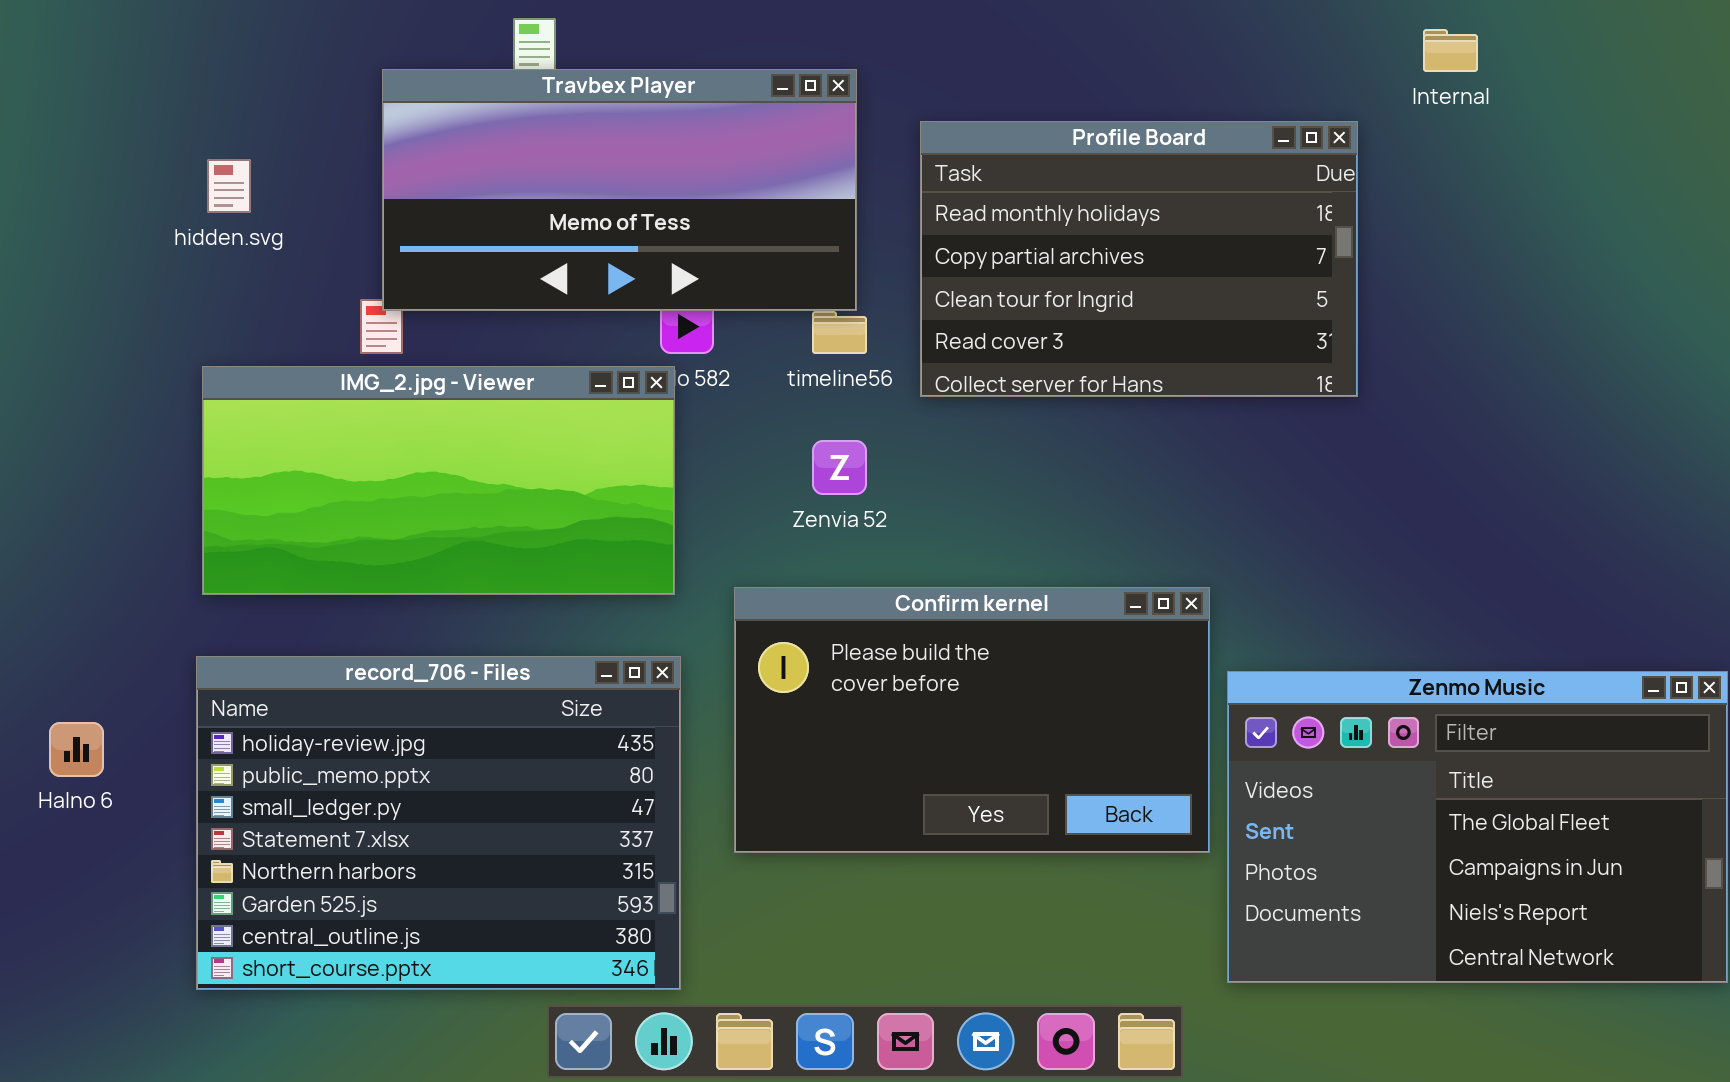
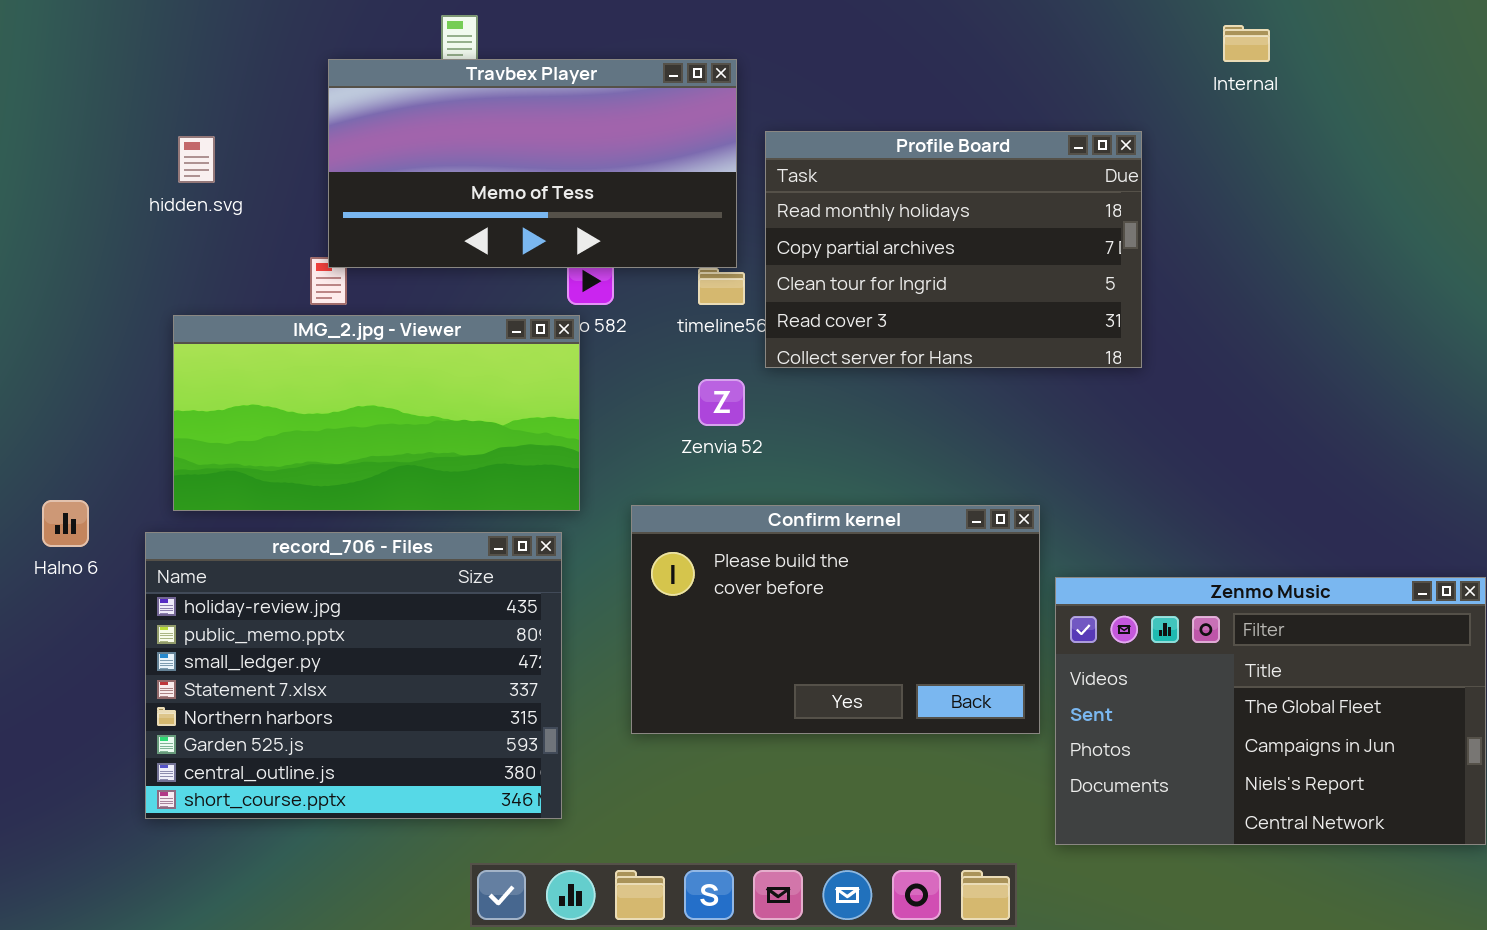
Profile Board: [920,121,1358,397] -> [765,131,1142,368], moved
record_706 - Files: [196,656,681,990] -> [145,532,562,819], moved
Halno 6: [49,722,104,777] -> [42,500,89,547], moved

